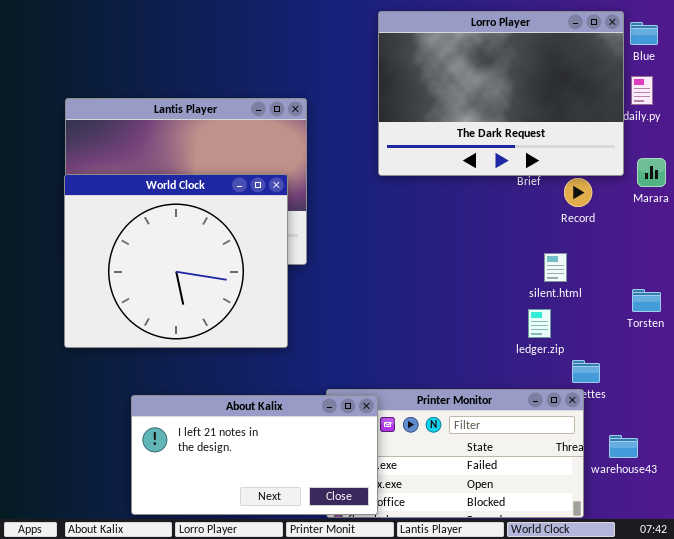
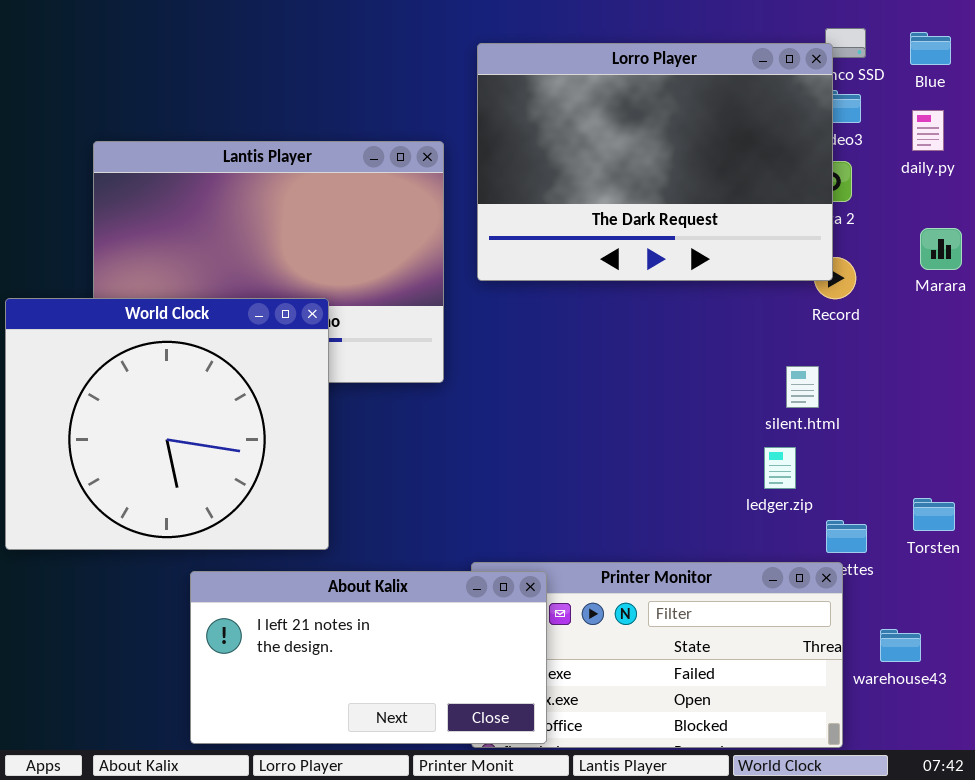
Lorro Player: [378,11,624,176] -> [477,43,833,281], moved
World Clock: [64,174,288,348] -> [5,298,329,550], moved
Torsten: [632,289,661,312] -> [913,498,955,531], moved

